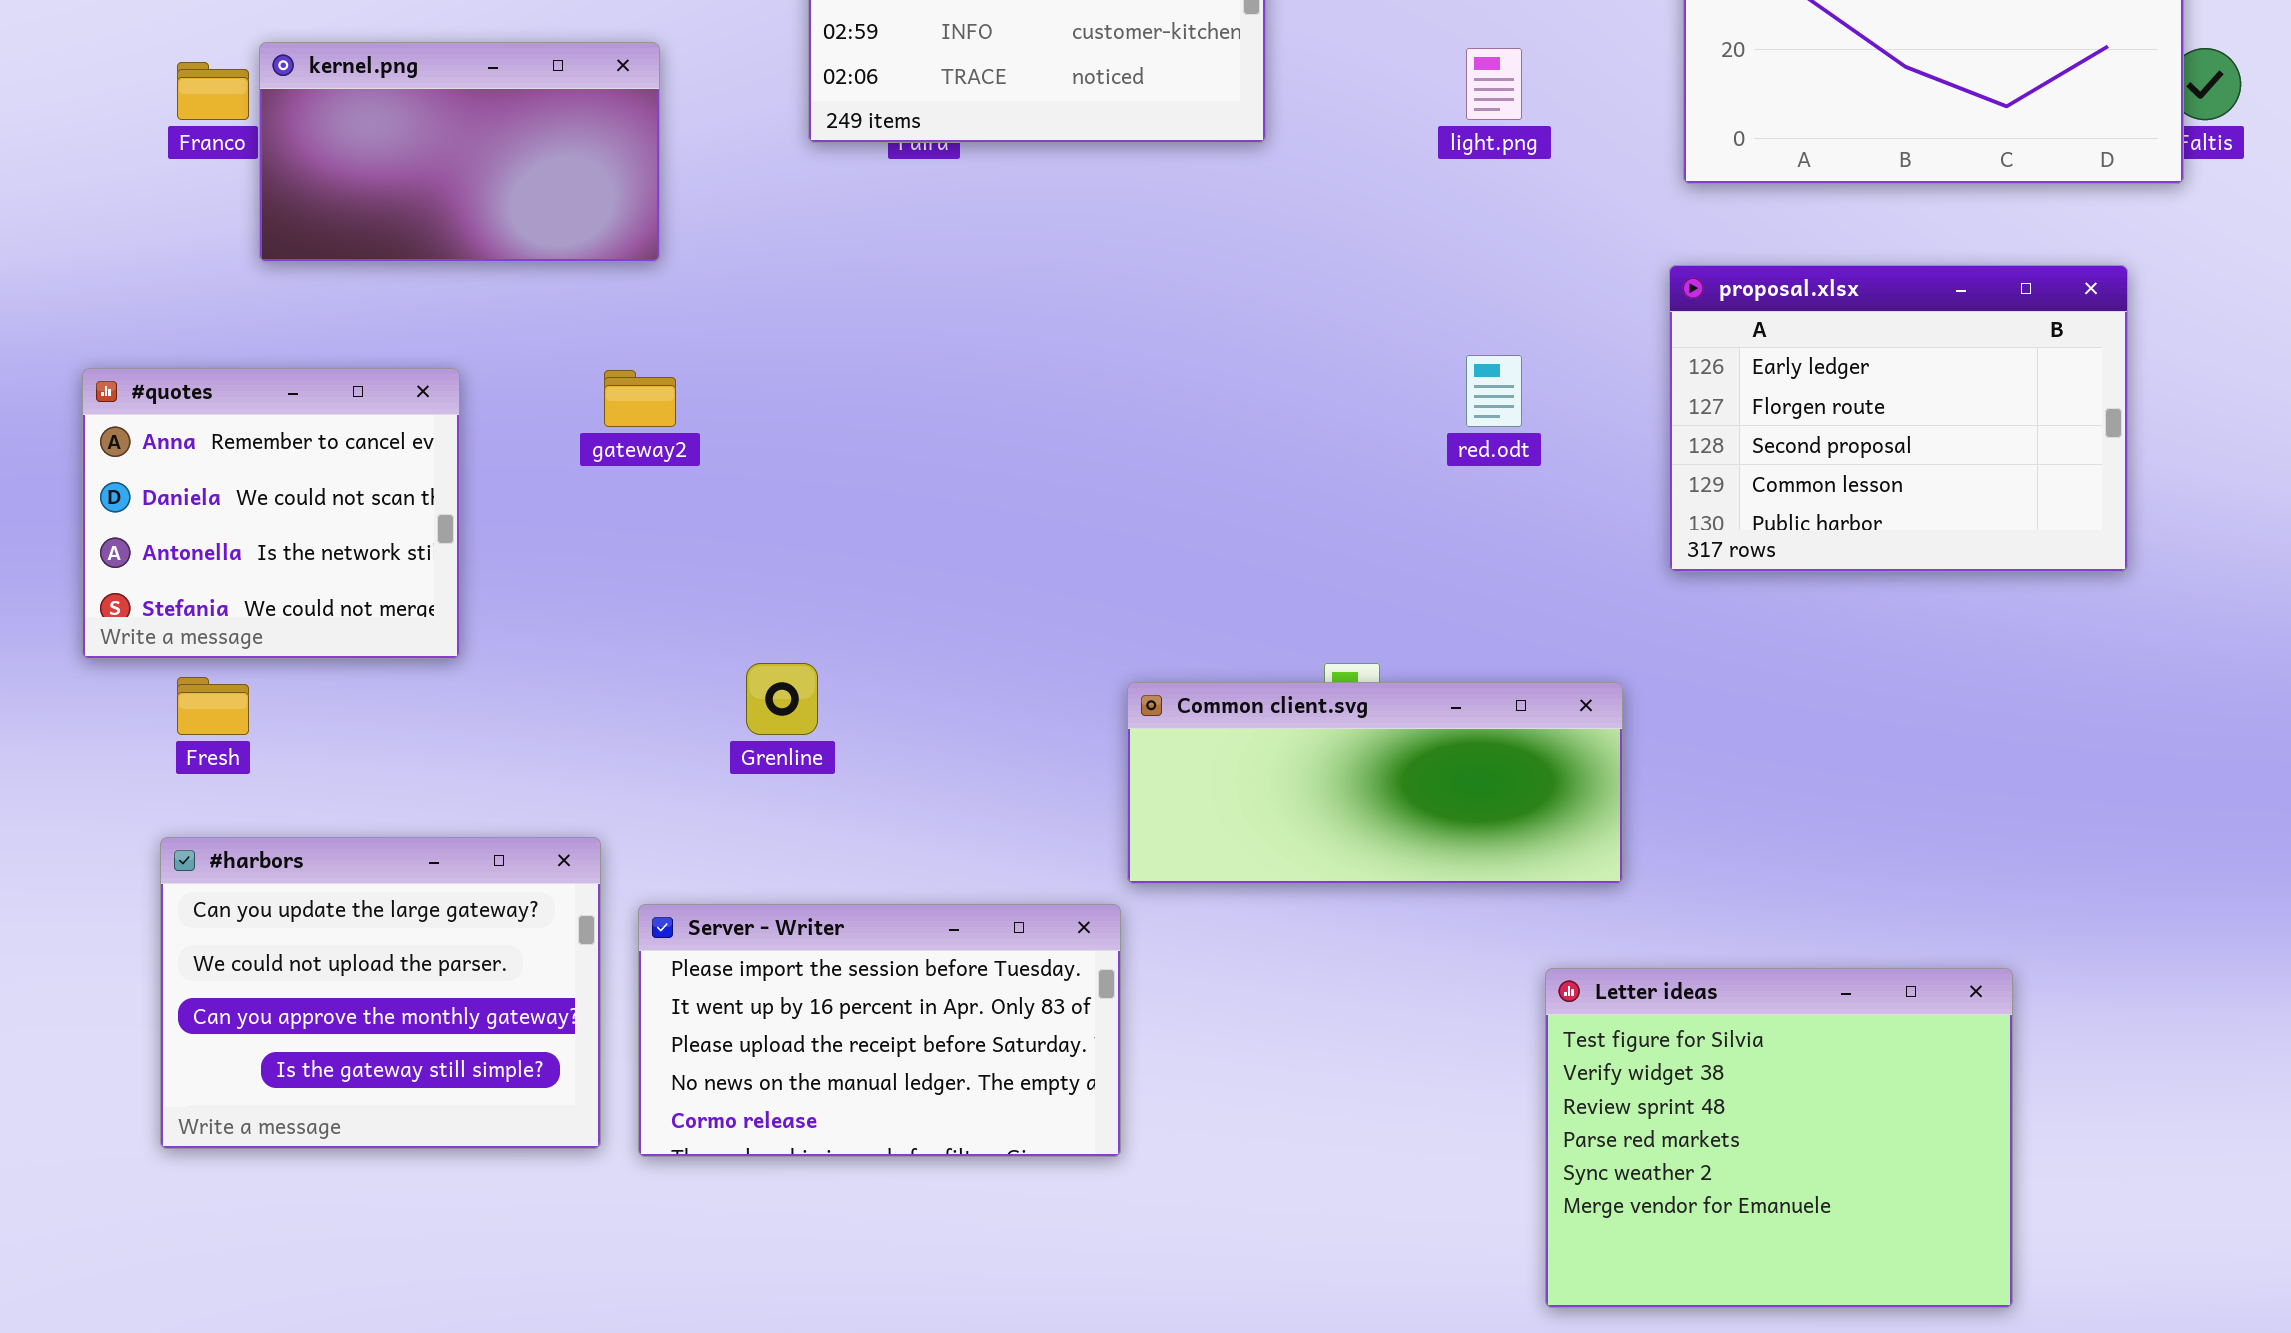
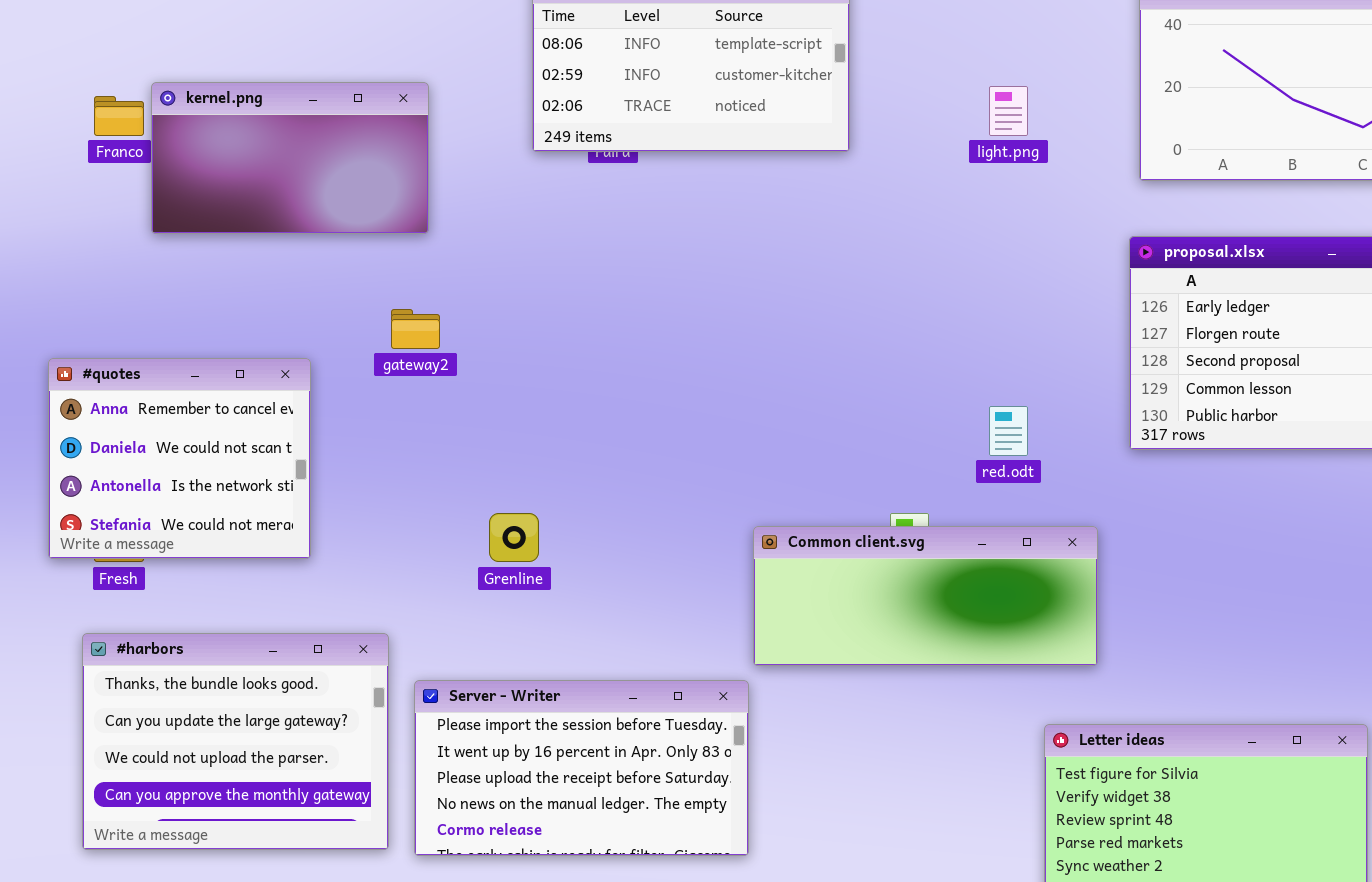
red.odt: [1466,355,1522,427] -> [989,406,1028,456], moved
#quotes: [82,368,460,659] -> [48,358,311,559], moved
#harbors: [160,837,601,1149] -> [82,633,389,850], scrolled up 1 row

